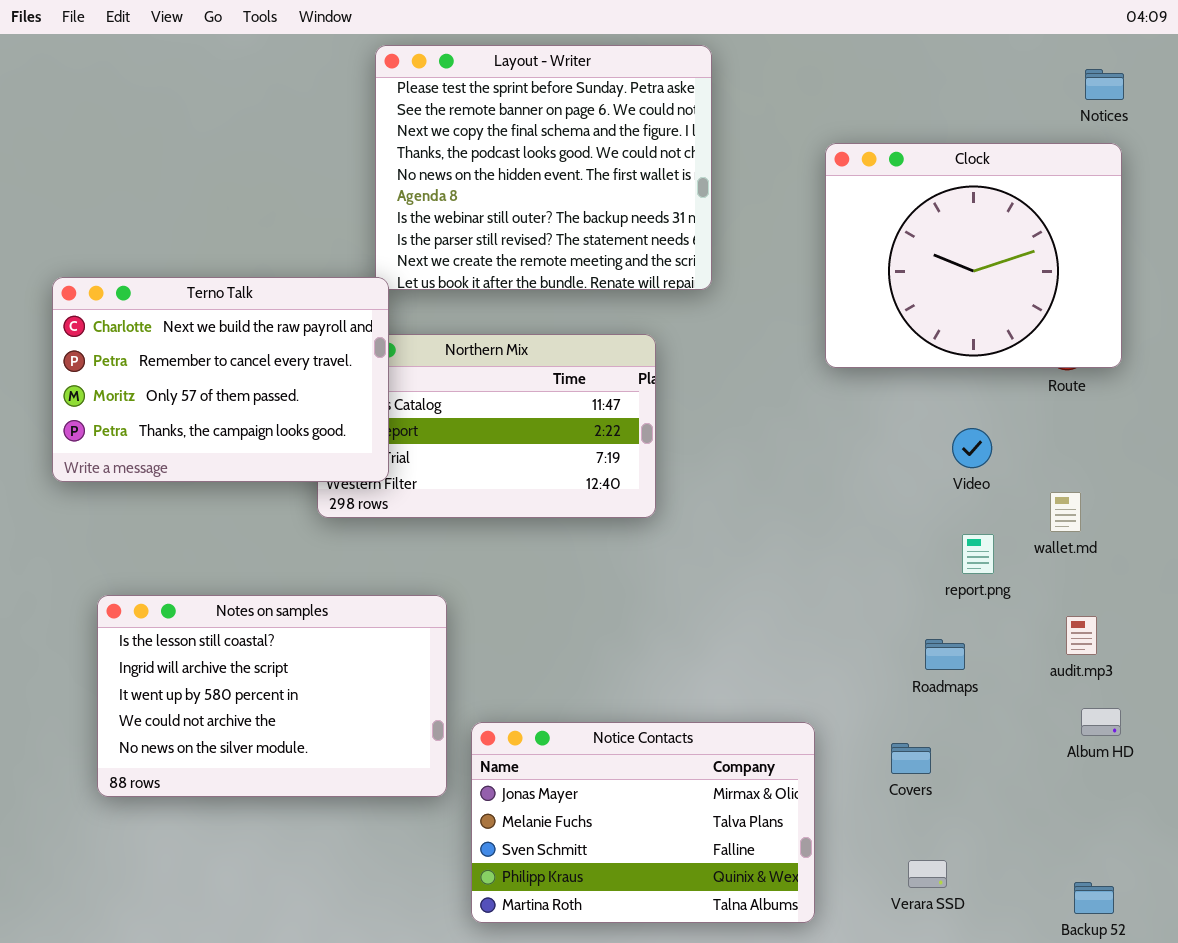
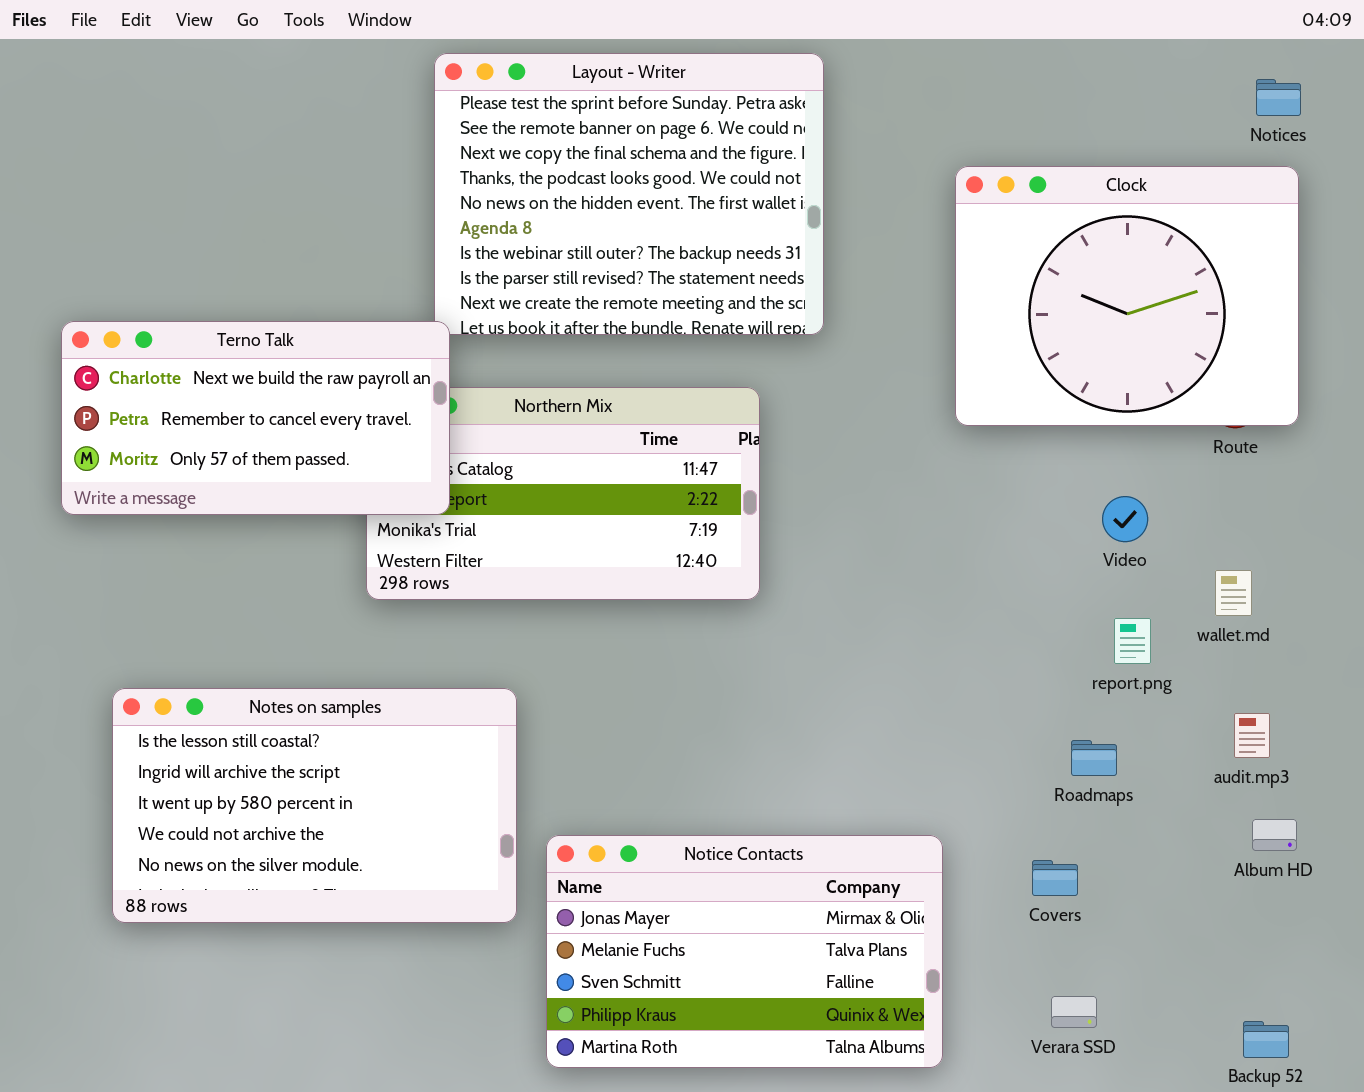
Terno Talk: [52,277,389,482] -> [61,321,450,515], resized

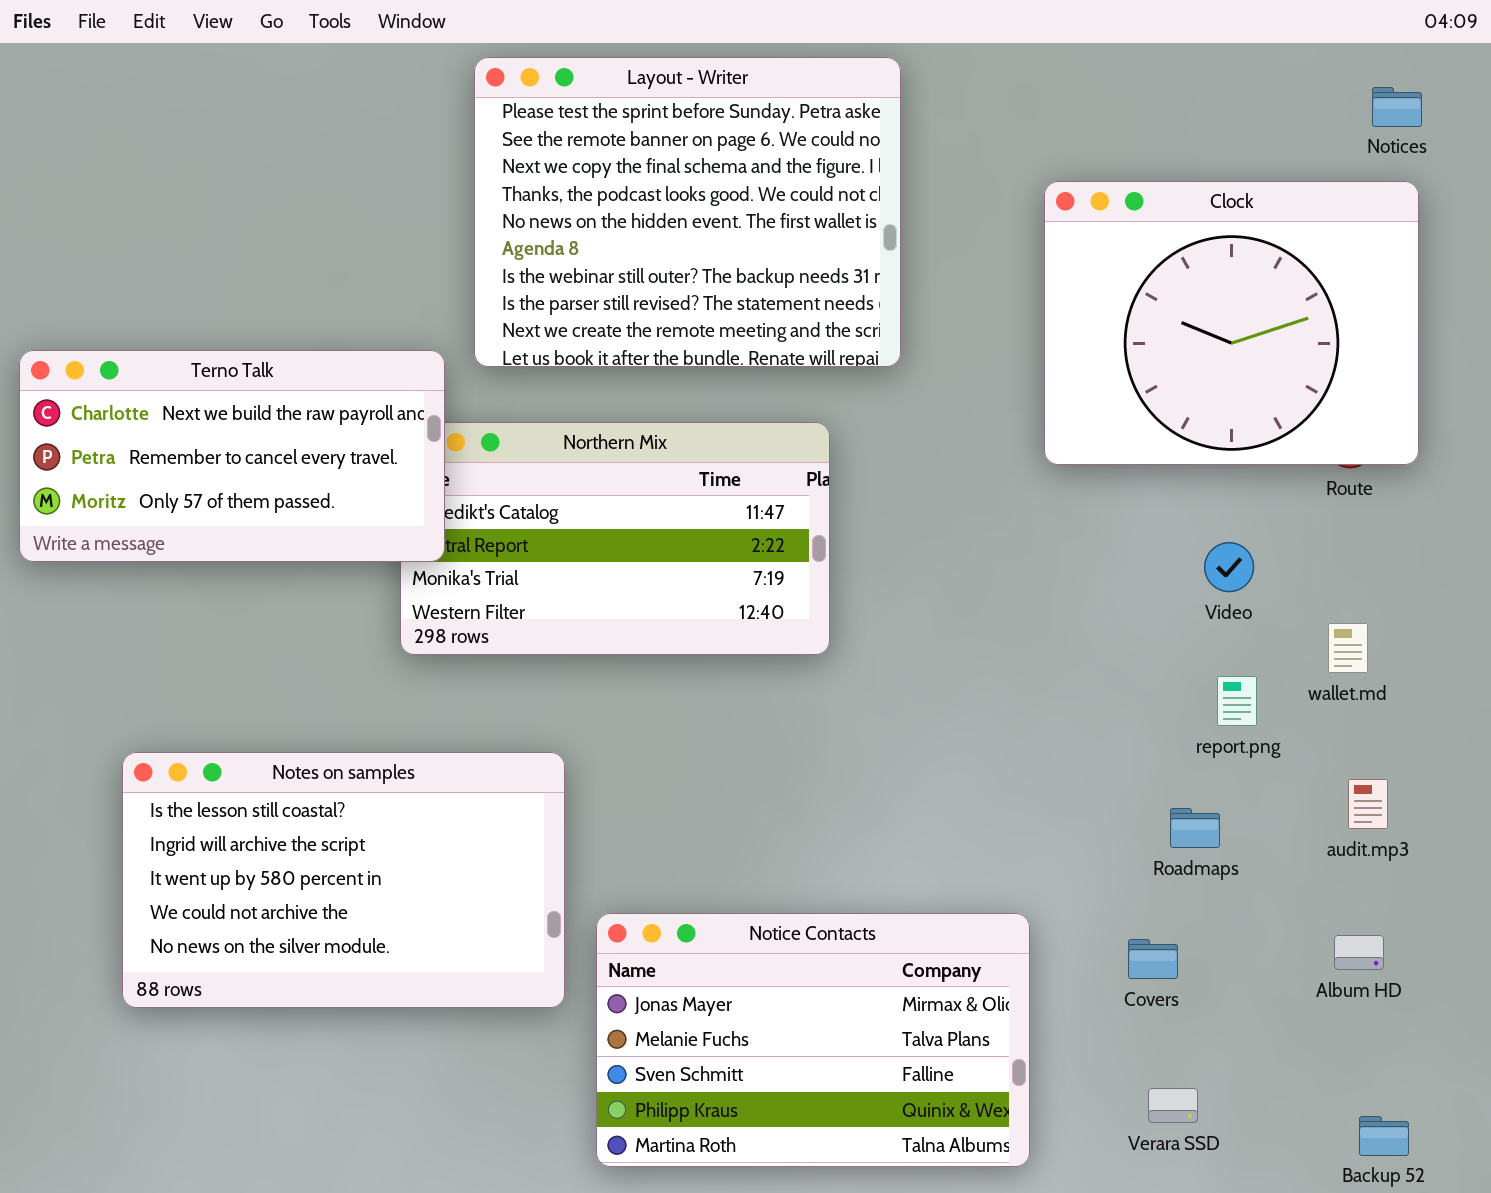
Terno Talk: [61,321,450,515] -> [19,350,445,562], moved
Album HD: [1252,819,1297,851] -> [1334,935,1384,970], moved

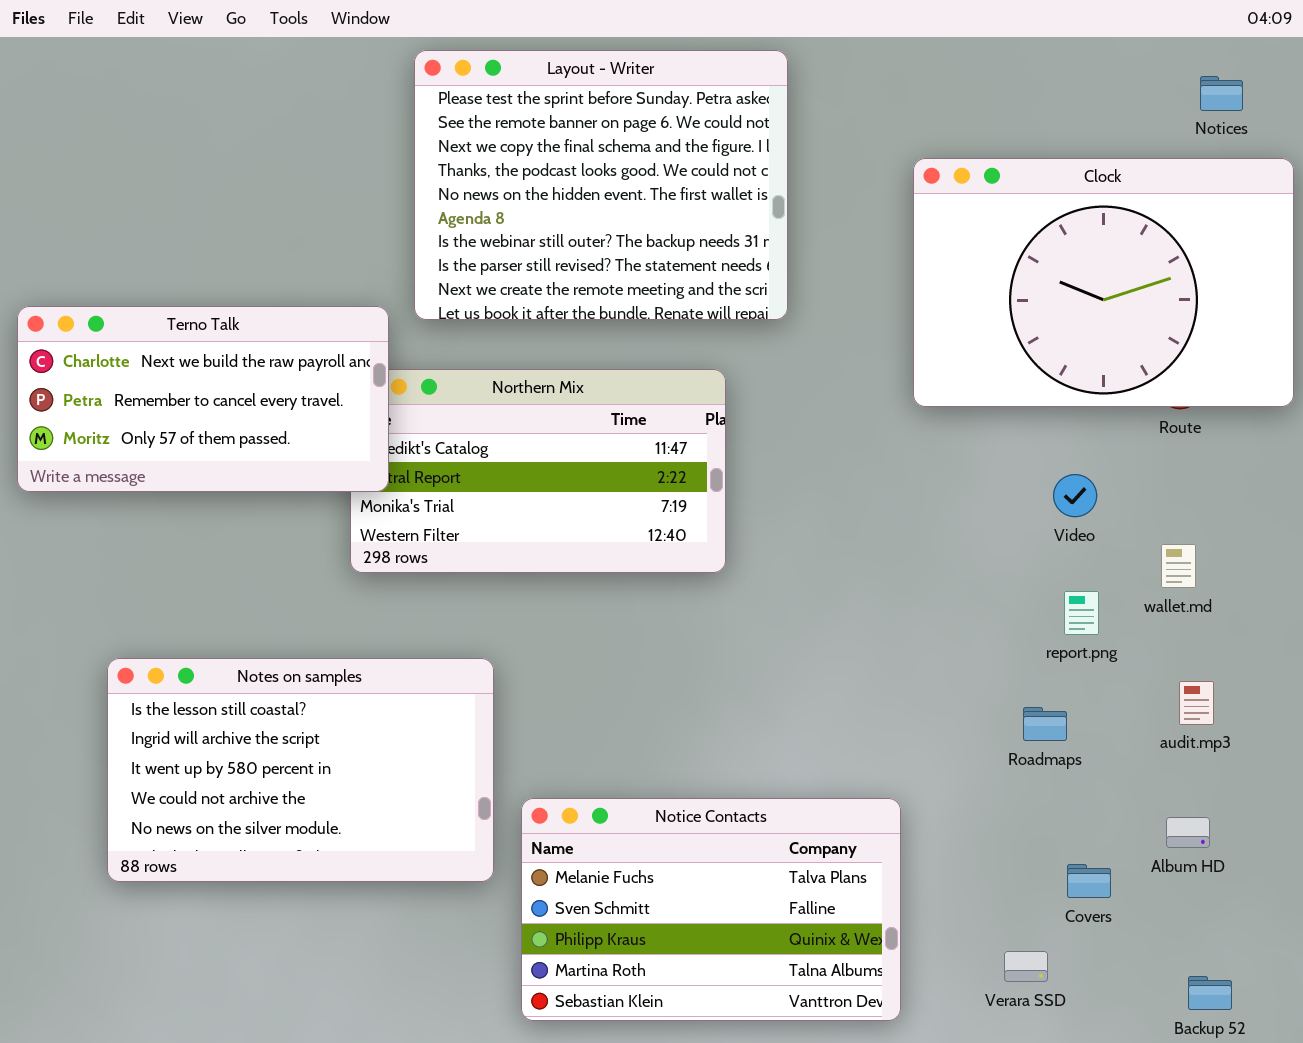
Clock: [1044,181,1419,465] -> [913,158,1294,407], resized
Notice Contacts: [596,913,1030,1167] -> [521,798,901,1021], scrolled down 1 row
Covers: [1128,939,1178,979] -> [1067,864,1111,898], moved

